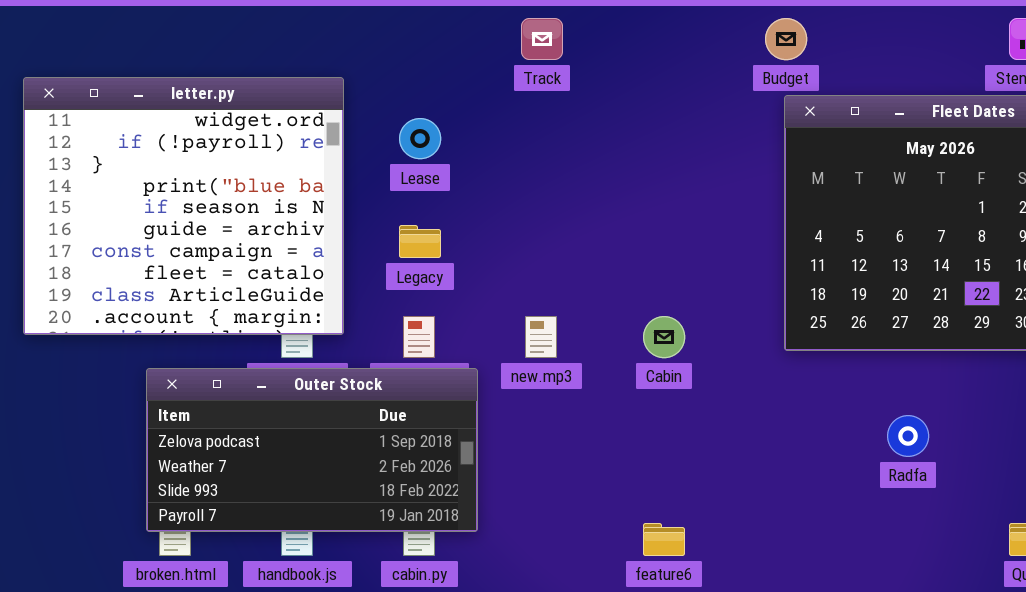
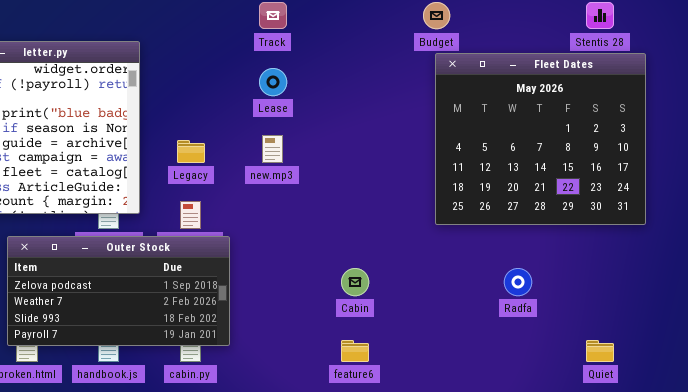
Lease: [399,118,441,159] -> [259,68,287,96], moved
new.mp3: [525,316,557,358] -> [262,135,283,163], moved
Cabin: [643,316,685,358] -> [341,268,369,296], moved

